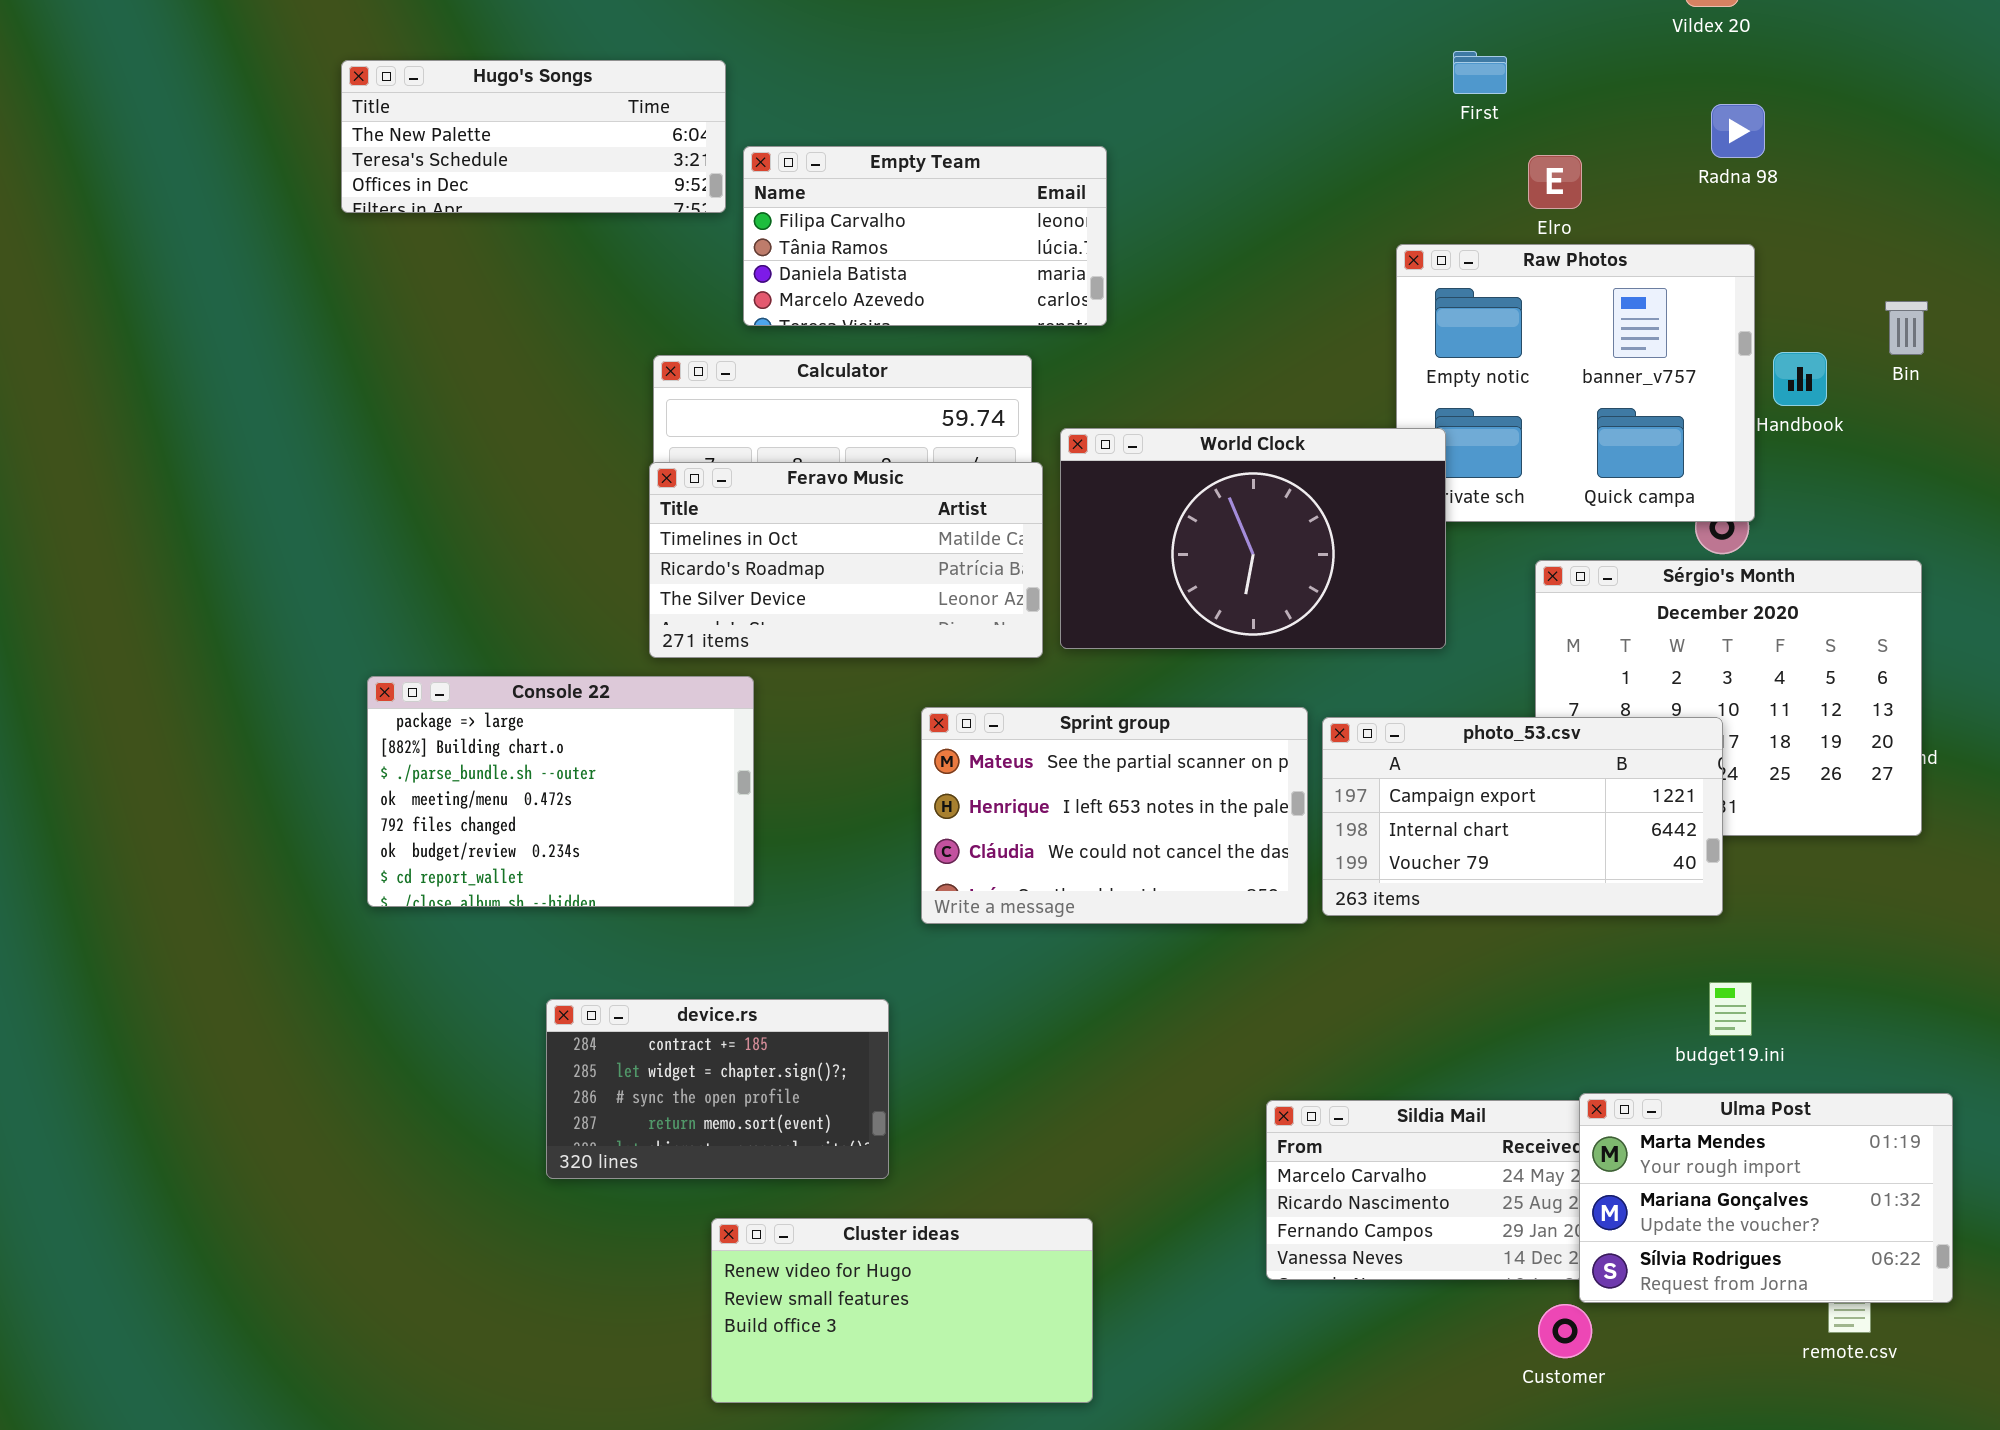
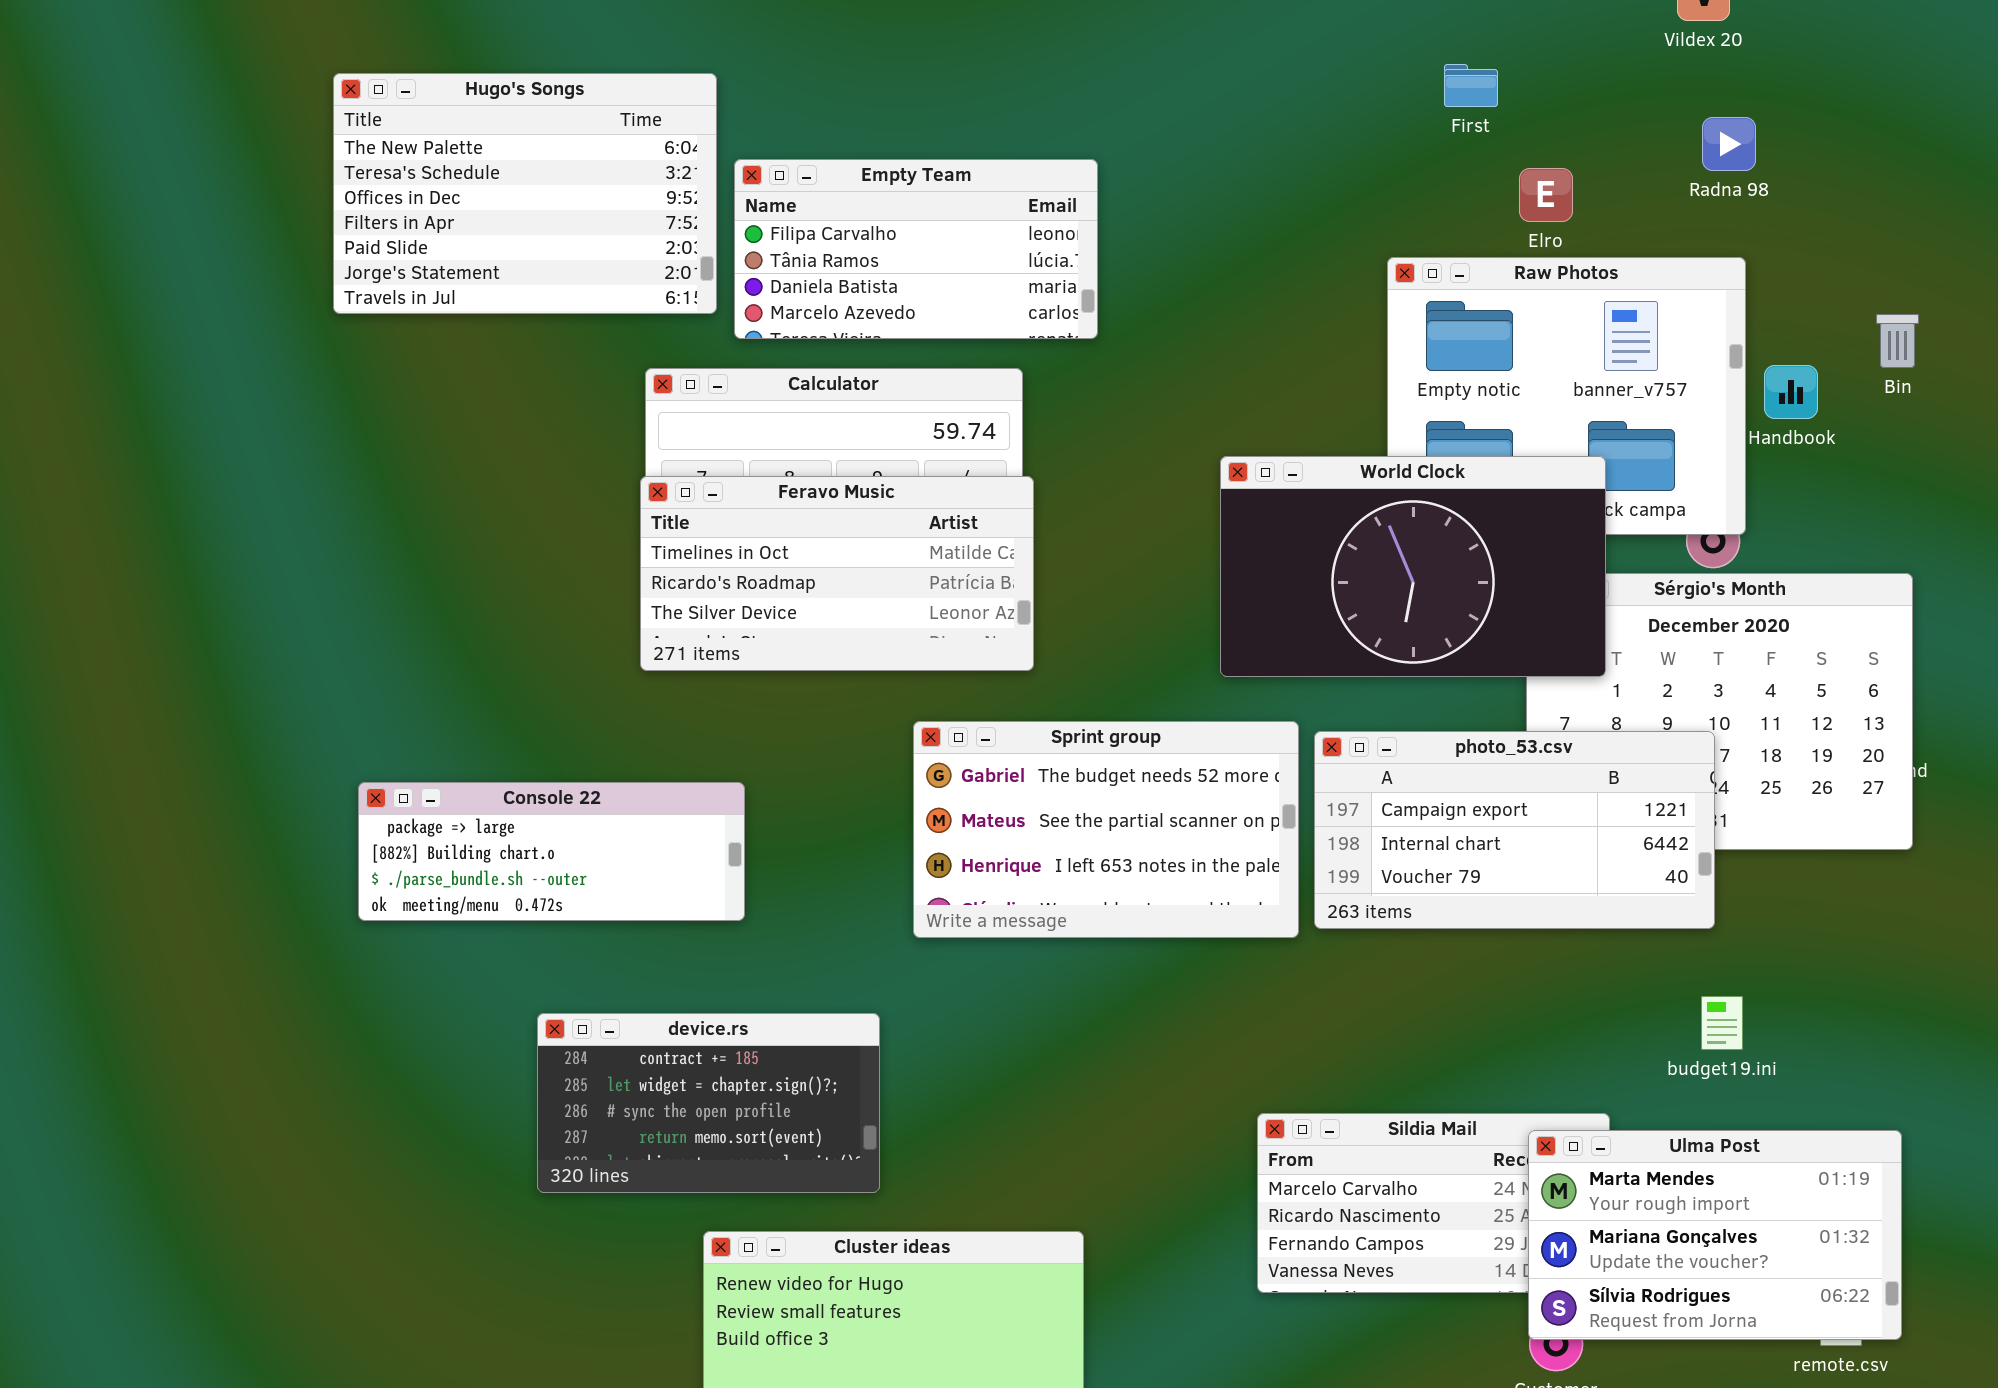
Hugo's Songs: [341,60,726,213] -> [333,73,717,314], resized
World Clock: [1060,428,1446,649] -> [1220,456,1606,677], moved
Console 22: [367,676,754,907] -> [358,782,745,921], resized
Sprint group: [921,707,1308,924] -> [913,721,1299,938], scrolled up 1 row
Ulma Post: [1579,1093,1953,1303] -> [1528,1130,1902,1340], moved

